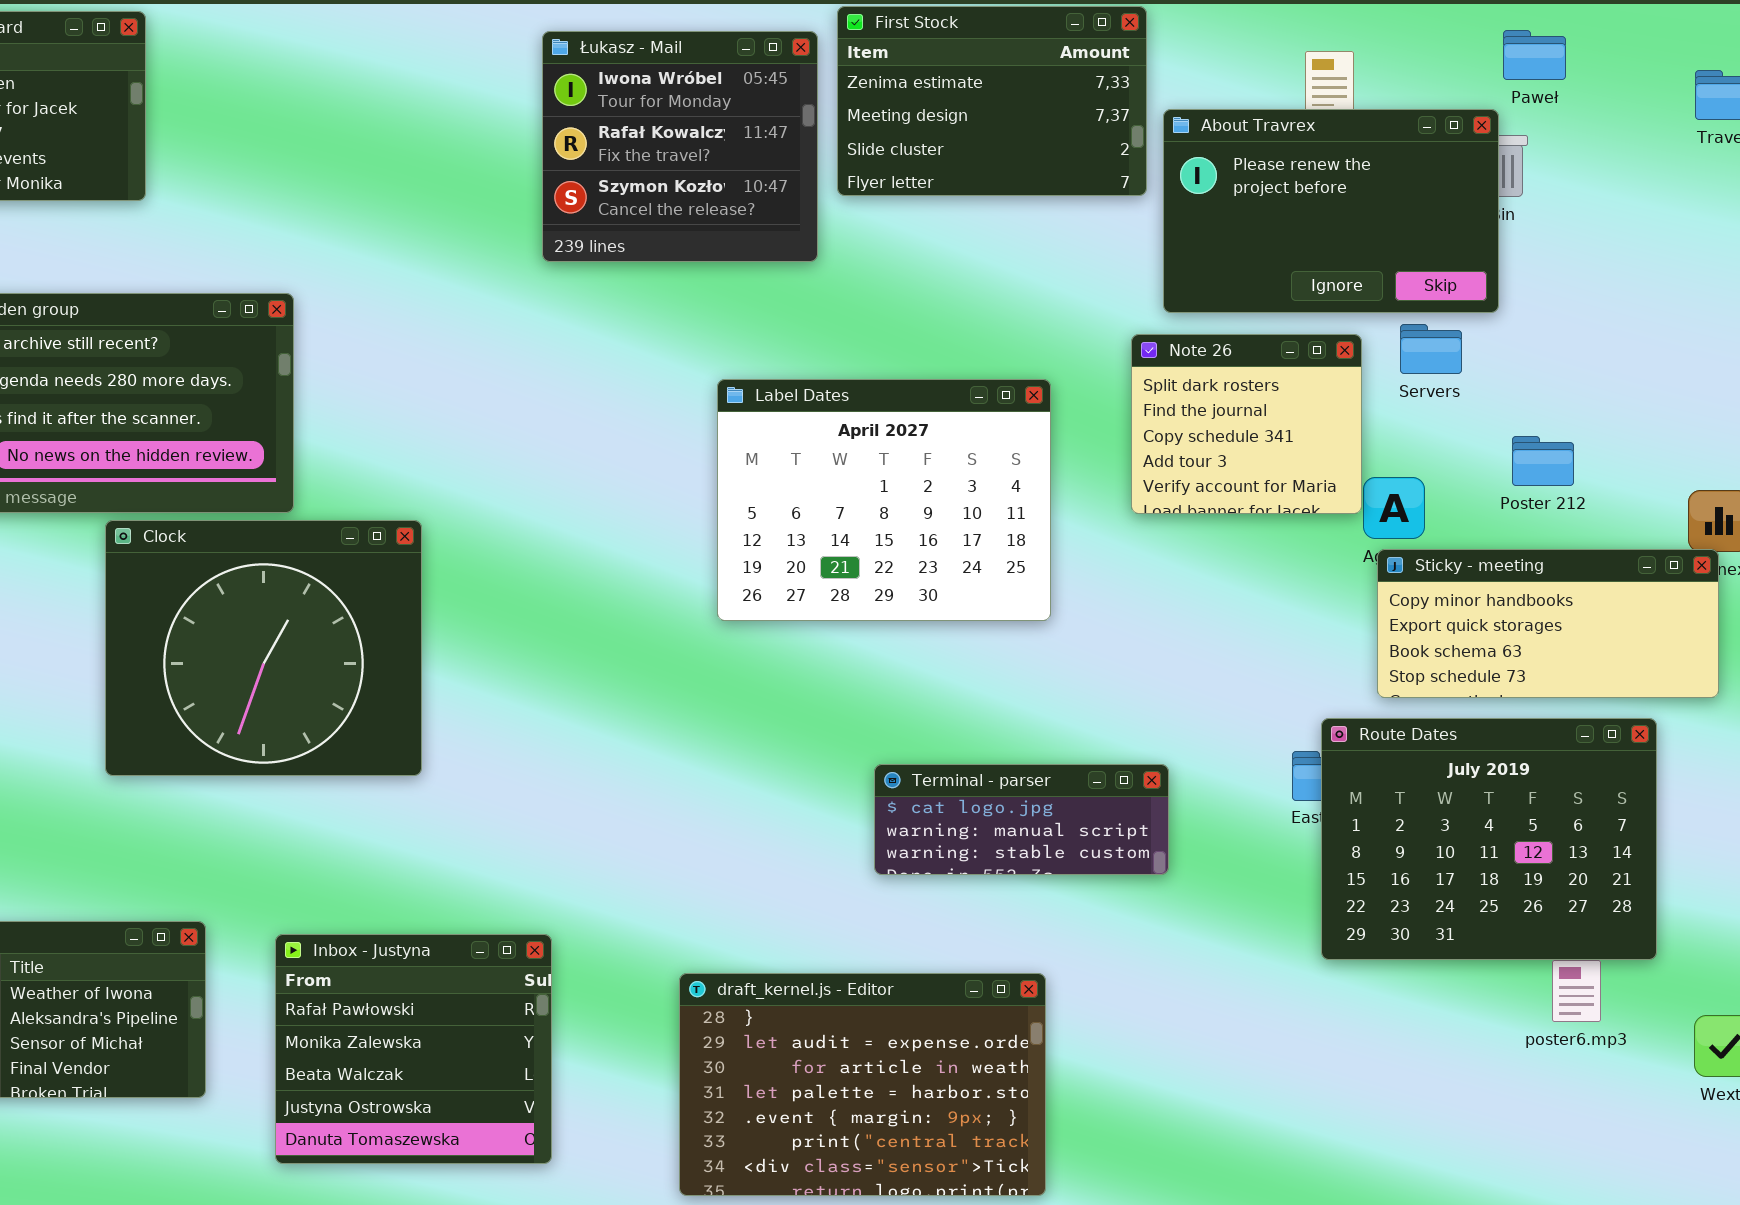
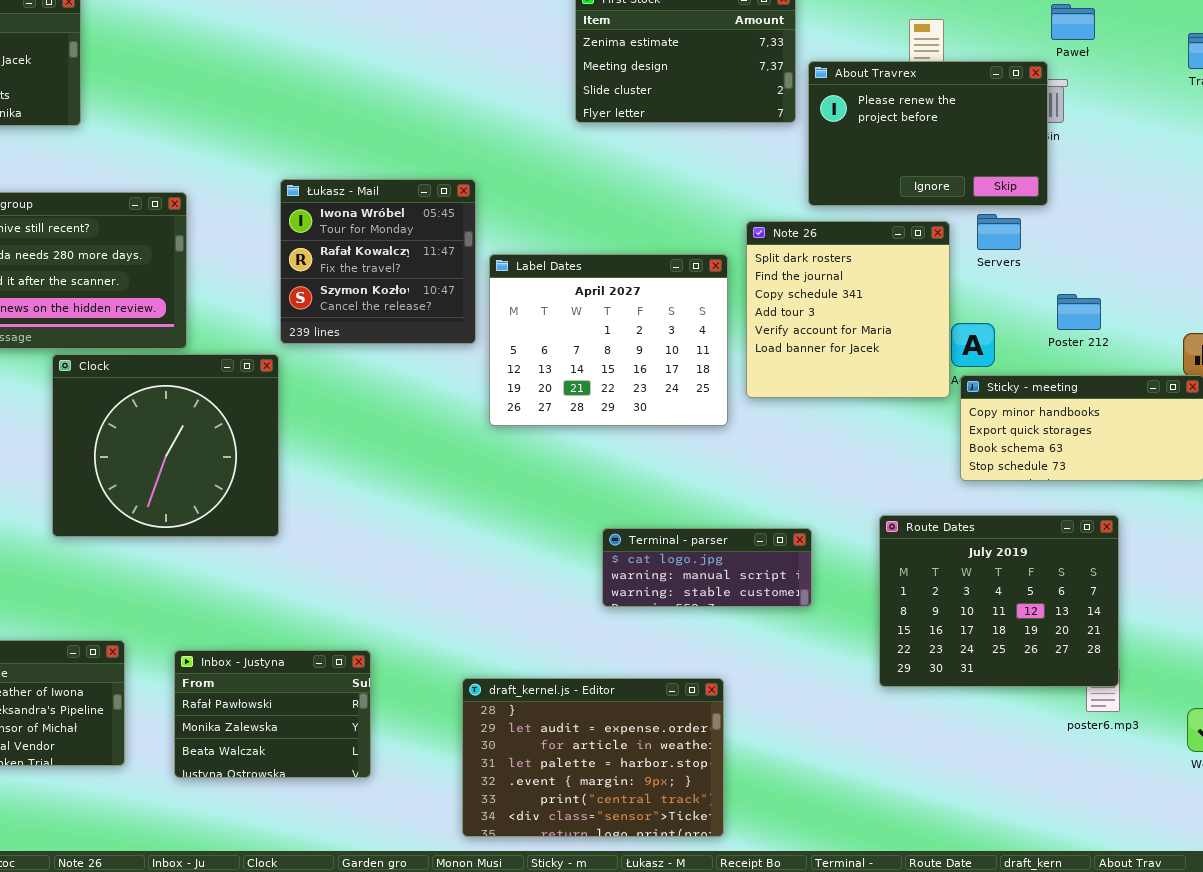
Łukasz - Mail: [542,31,818,262] -> [280,179,476,344], moved
Note 26: [1131,334,1362,514] -> [746,221,950,398], resized
Route Dates: [1321,718,1657,960] -> [879,515,1119,687], moved
Inbox - Justyna: [275,934,552,1164] -> [174,650,371,778], resized

